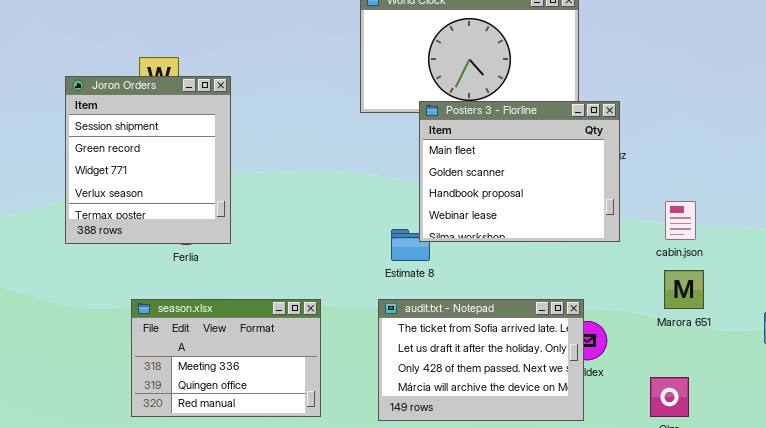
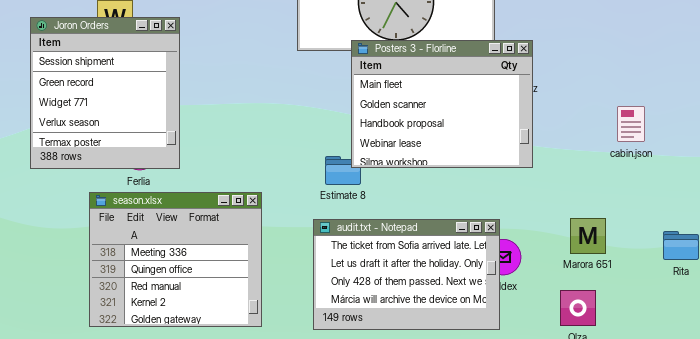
cabin.json: [665,201,696,240] -> [617,106,645,142], moved
Marora 651: [664,270,704,309] -> [570,218,606,254], moved
season.xlsx: [131,299,321,417] -> [89,192,262,327], resized

